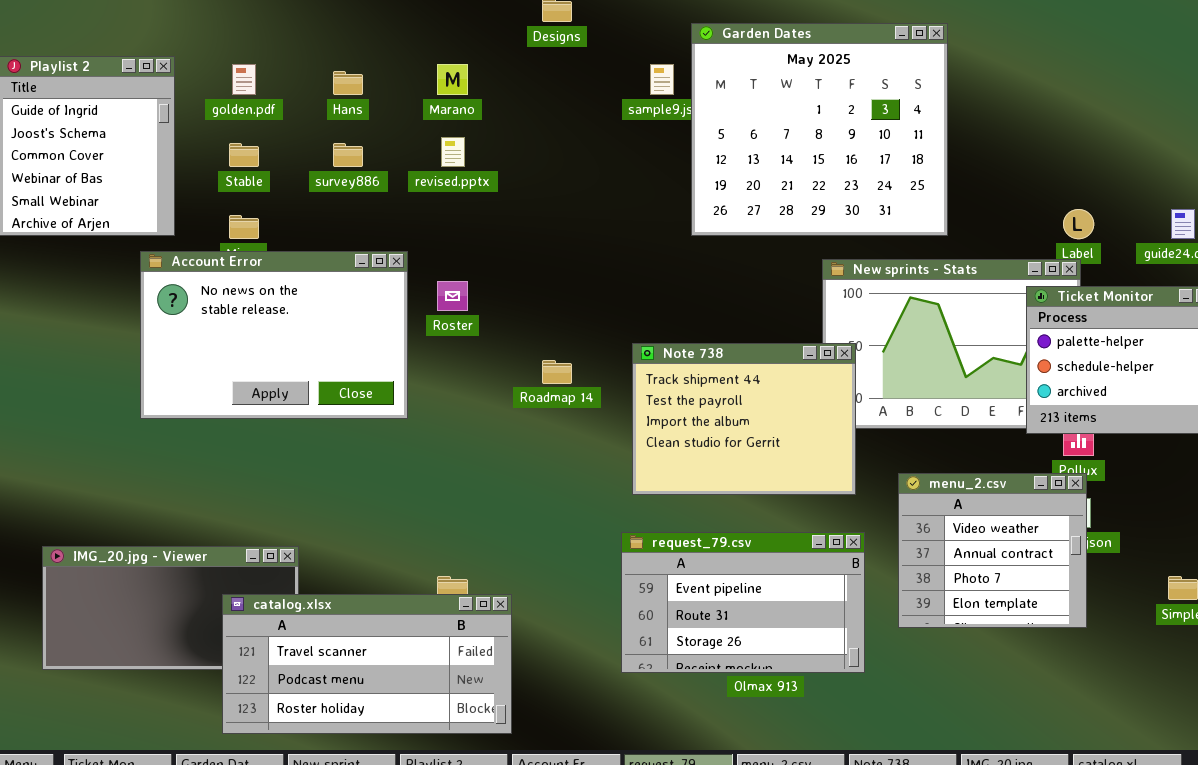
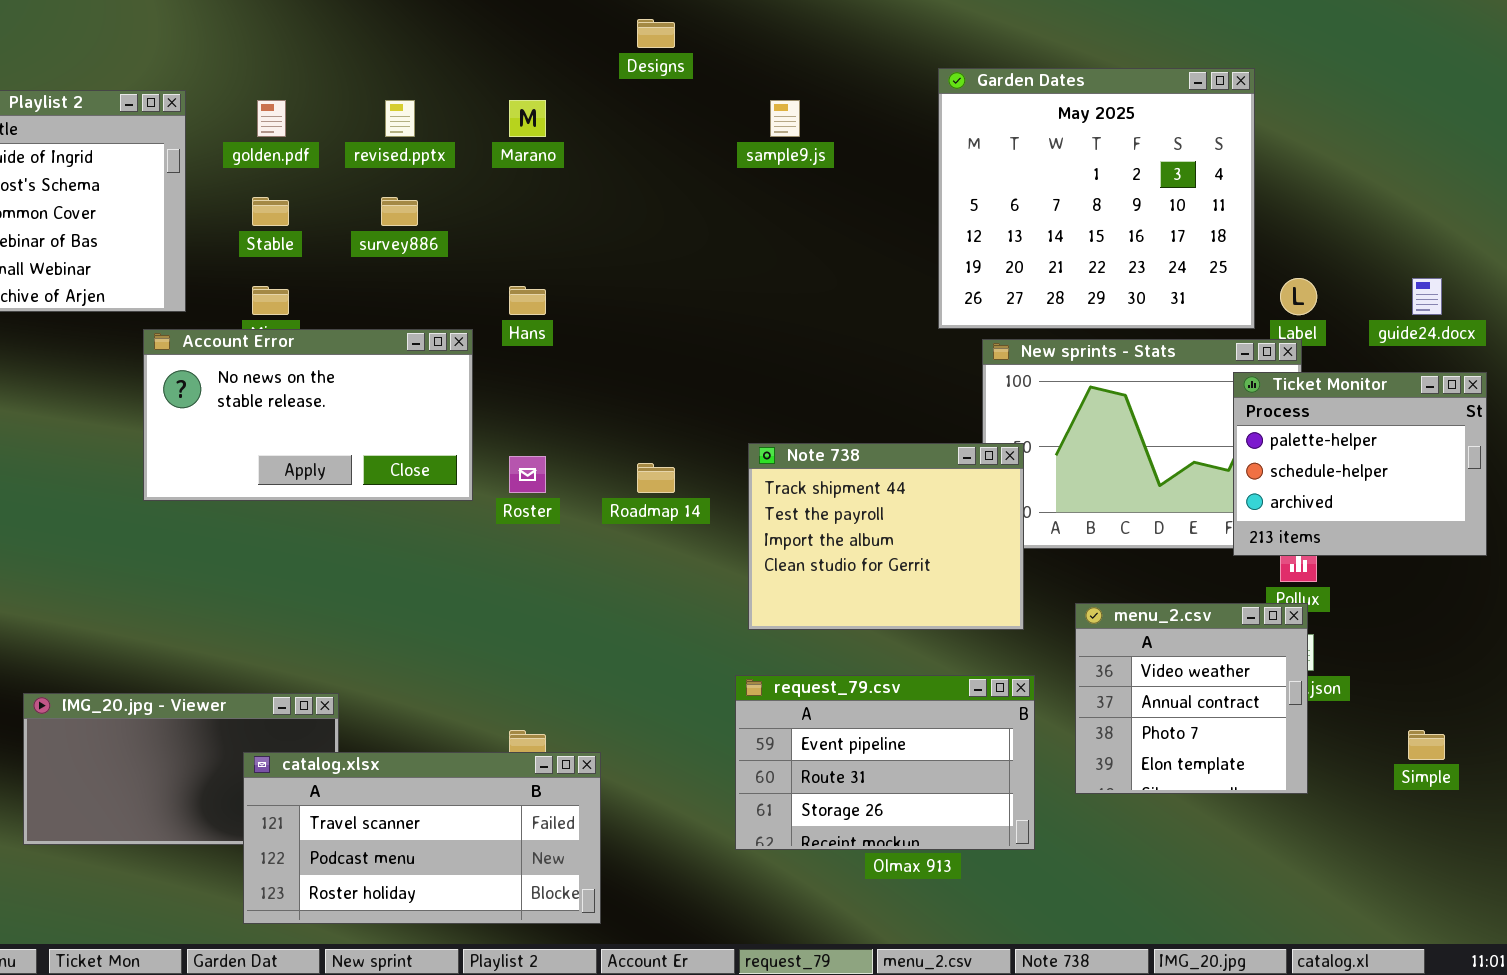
Garden Dates: [691,23,948,236] -> [938,68,1255,329], moved
Hans: [333,71,363,95] -> [509,286,546,315], moved
revised.pptx: [441,137,465,167] -> [385,100,415,137], moved
Account Error: [140,251,408,419] -> [143,329,473,501], resized
Roster: [437,281,468,311] -> [509,456,546,493], moved

